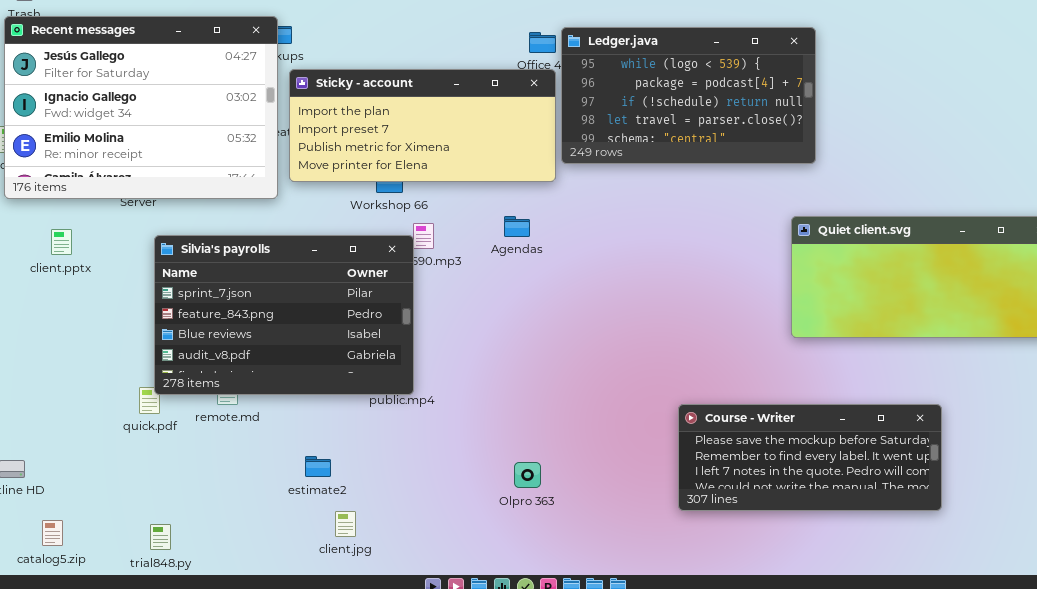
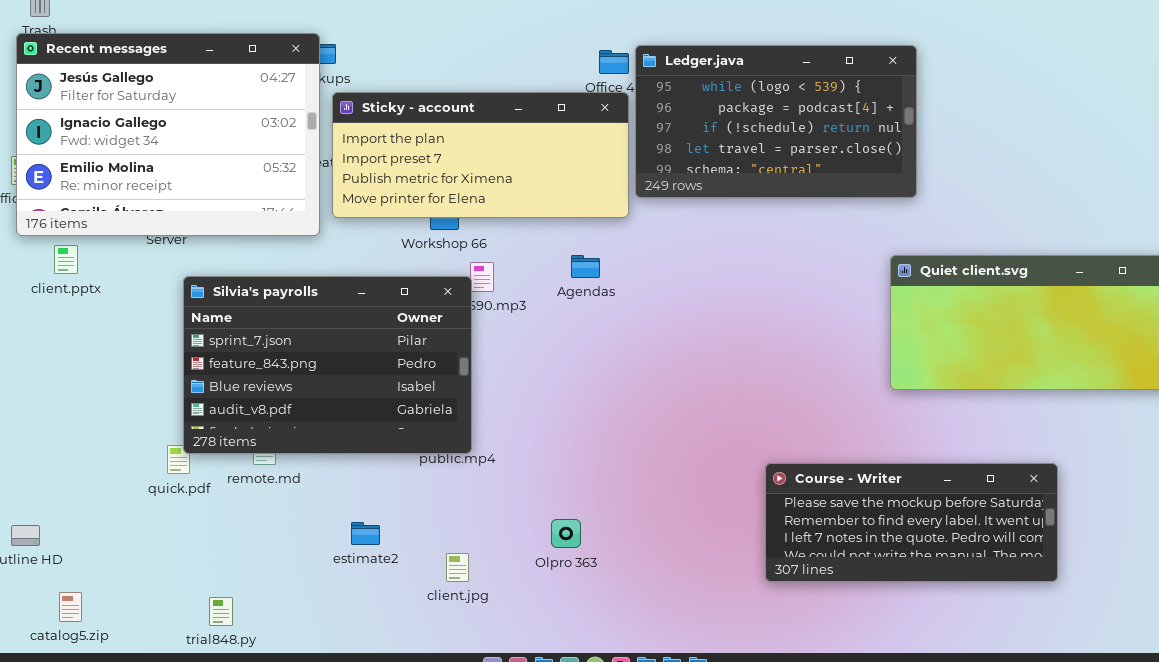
client.pptx: [51,229,72,255] -> [54,245,78,274], moved
Olpro 363: [514,462,541,488] -> [551,519,581,548], moved
client.jpg: [335,511,356,537] -> [446,553,469,582], moved
trial848.py: [150,524,171,550] -> [209,597,233,626], moved

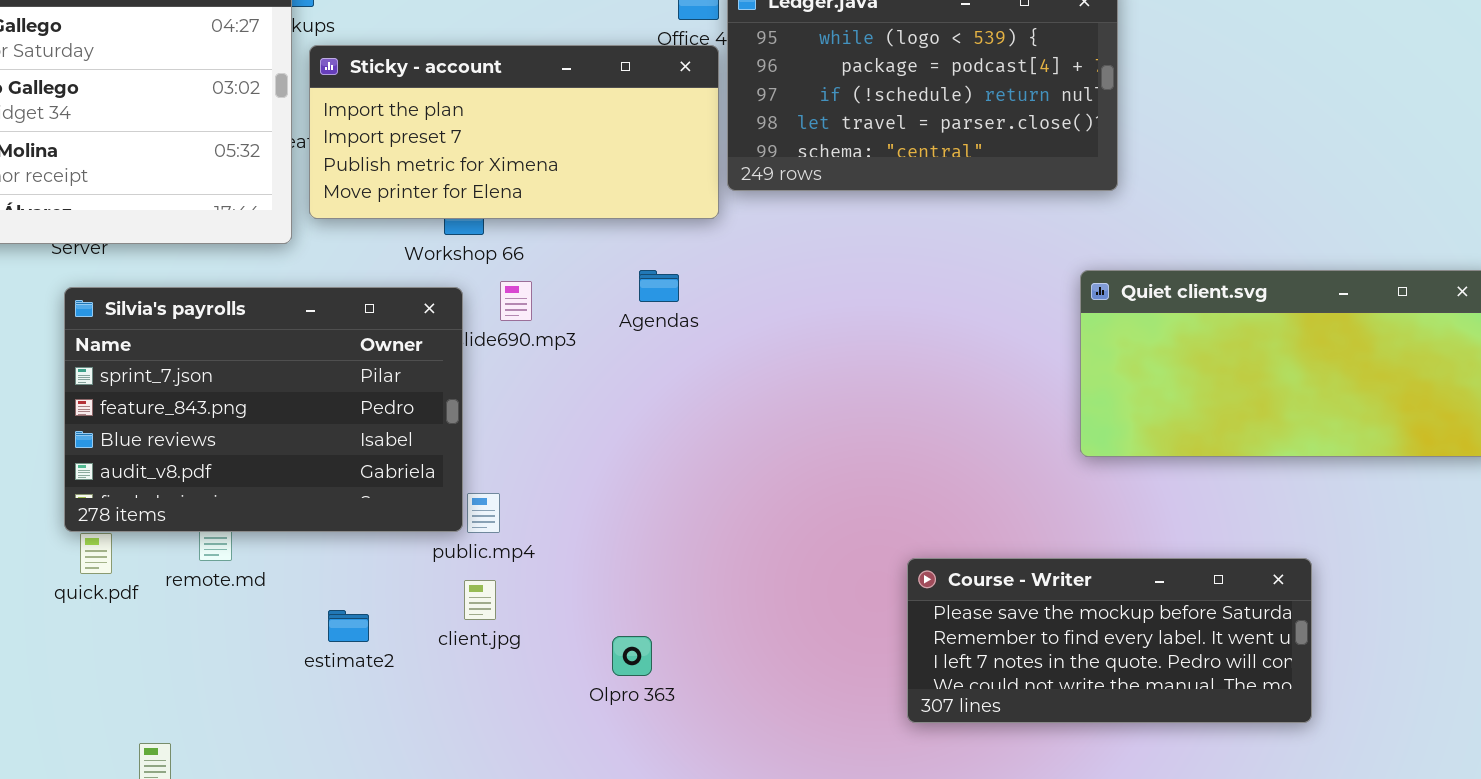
Silvia's payrolls: [183,276,472,454] -> [64,287,463,532], moved
estimate2: [351,522,380,545] -> [328,610,369,642], moved
client.jpg: [446,553,469,582] -> [464,580,496,620], moved

